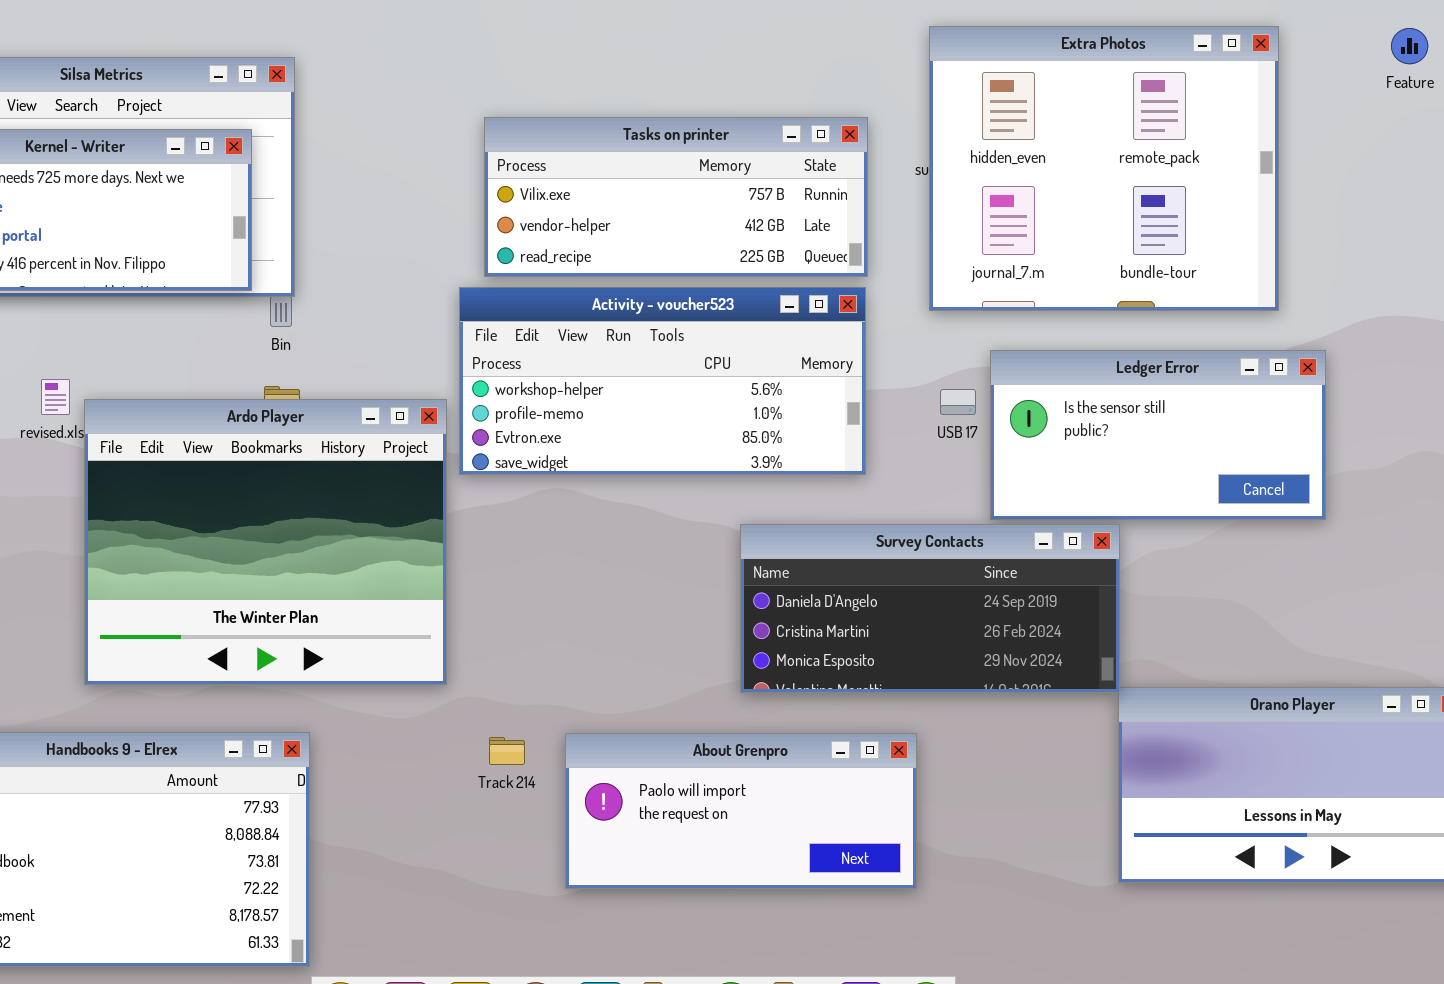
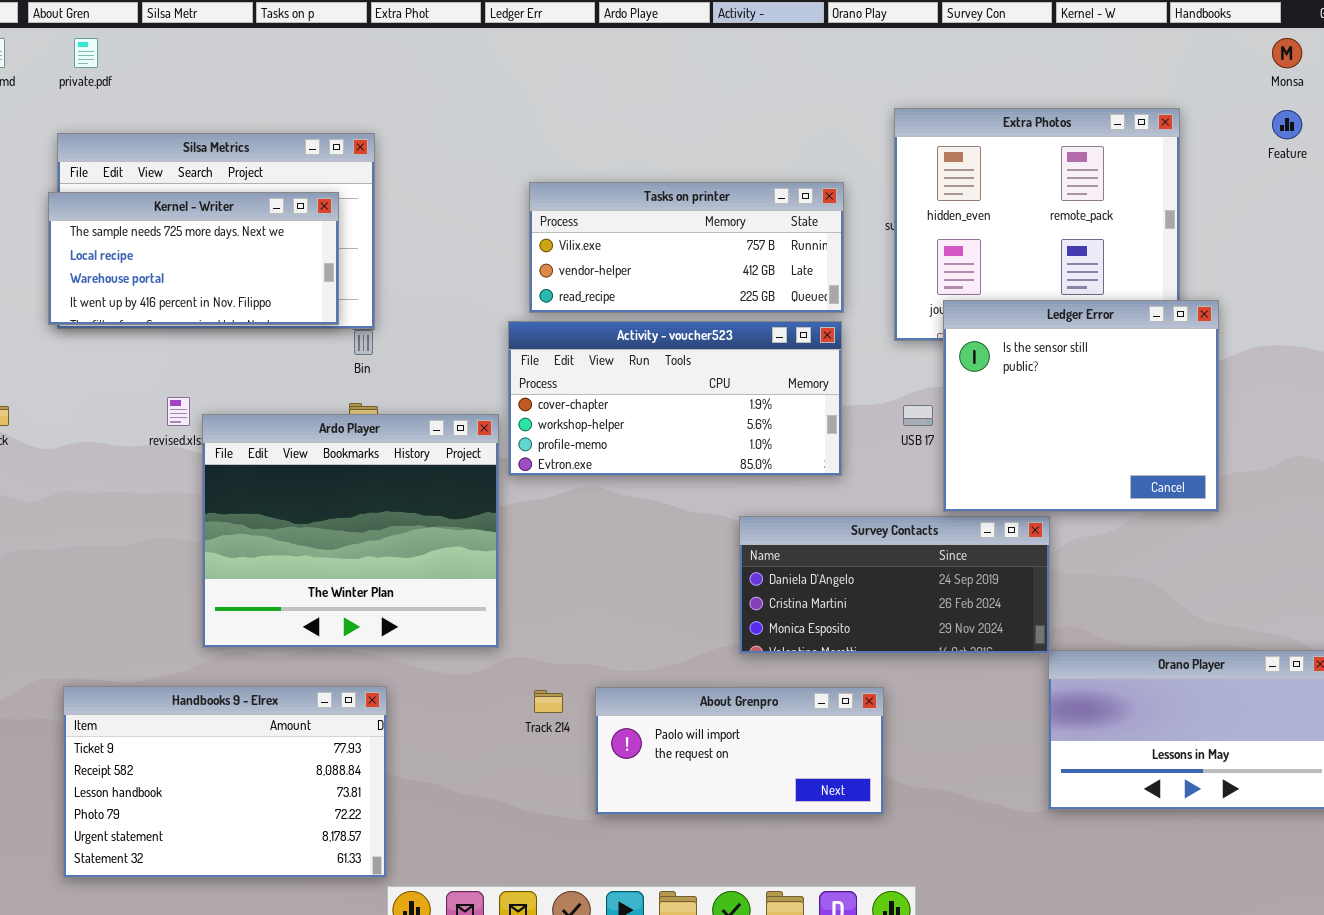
Activity - voucher523: [459,287,866,475] -> [508,321,842,476], scrolled up 1 row
Ledger Error: [990,350,1326,520] -> [943,300,1219,512], resized

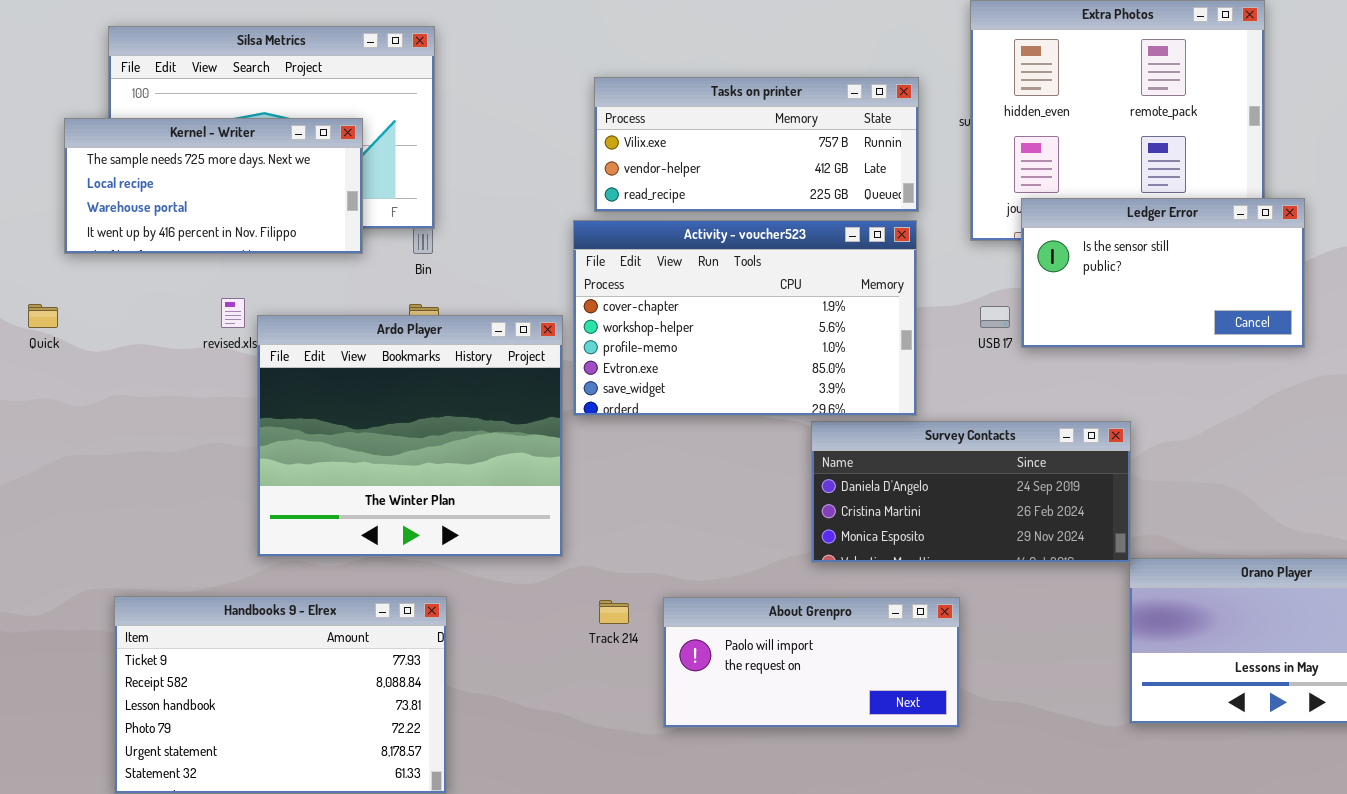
Kernel - Writer: [48,192,339,325] -> [64,118,363,254], moved
Ledger Error: [943,300,1219,512] -> [1021,198,1305,348], resized
Activity - voucher523: [508,321,842,476] -> [573,220,917,416], resized

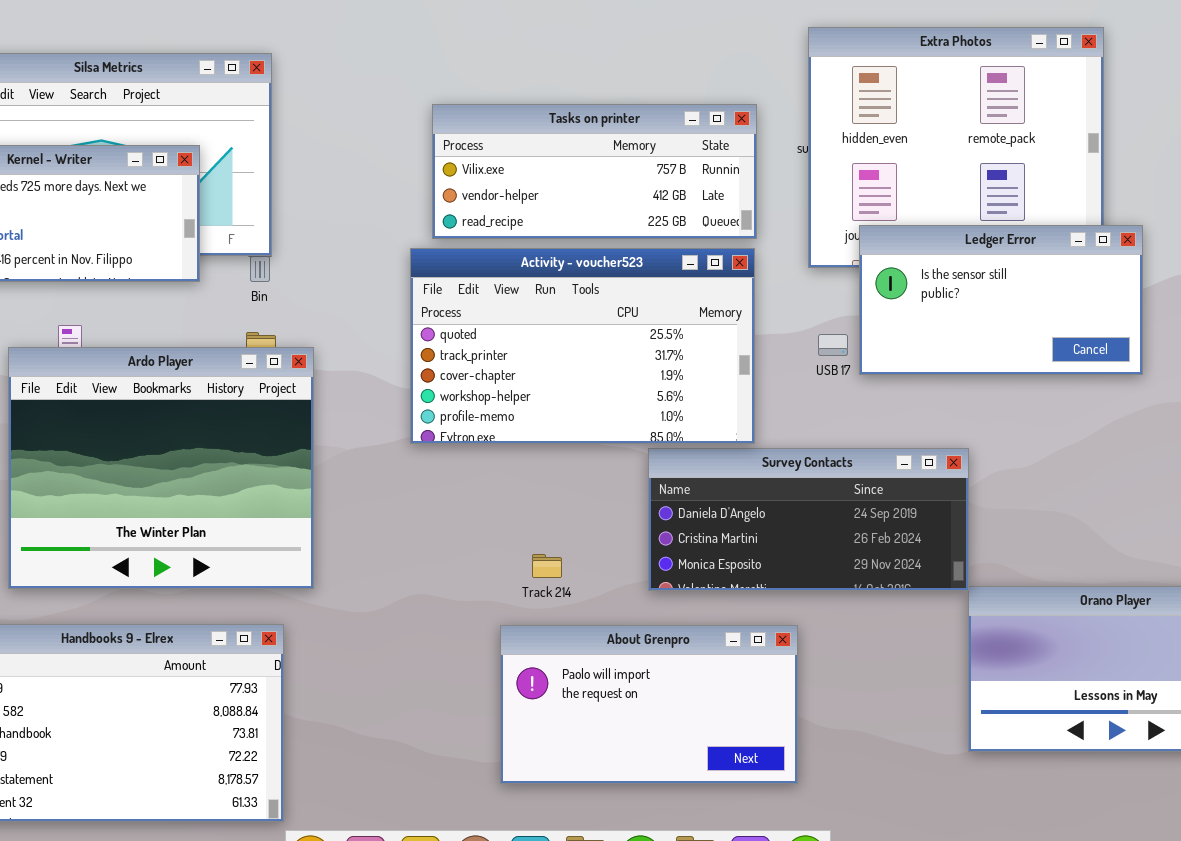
Activity - voucher523: [573,220,917,416] -> [410,248,755,444], scrolled up 2 rows
Ardo Player: [257,315,563,557] -> [8,347,314,589], moved
About Grenpro: [663,597,960,728] -> [500,625,798,784], resized
Track 214: [599,600,629,624] -> [532,554,562,578], moved

